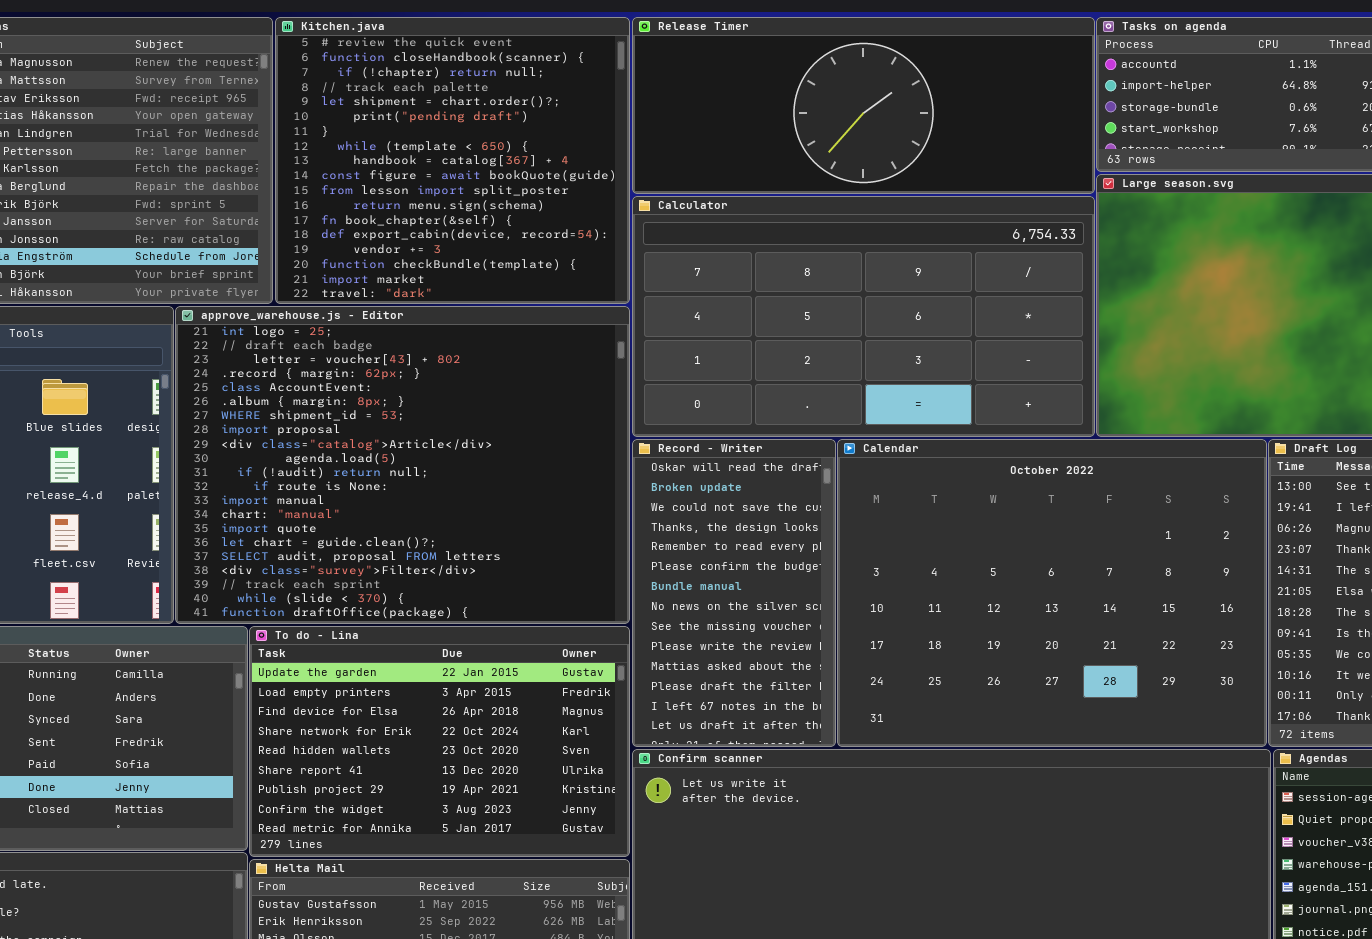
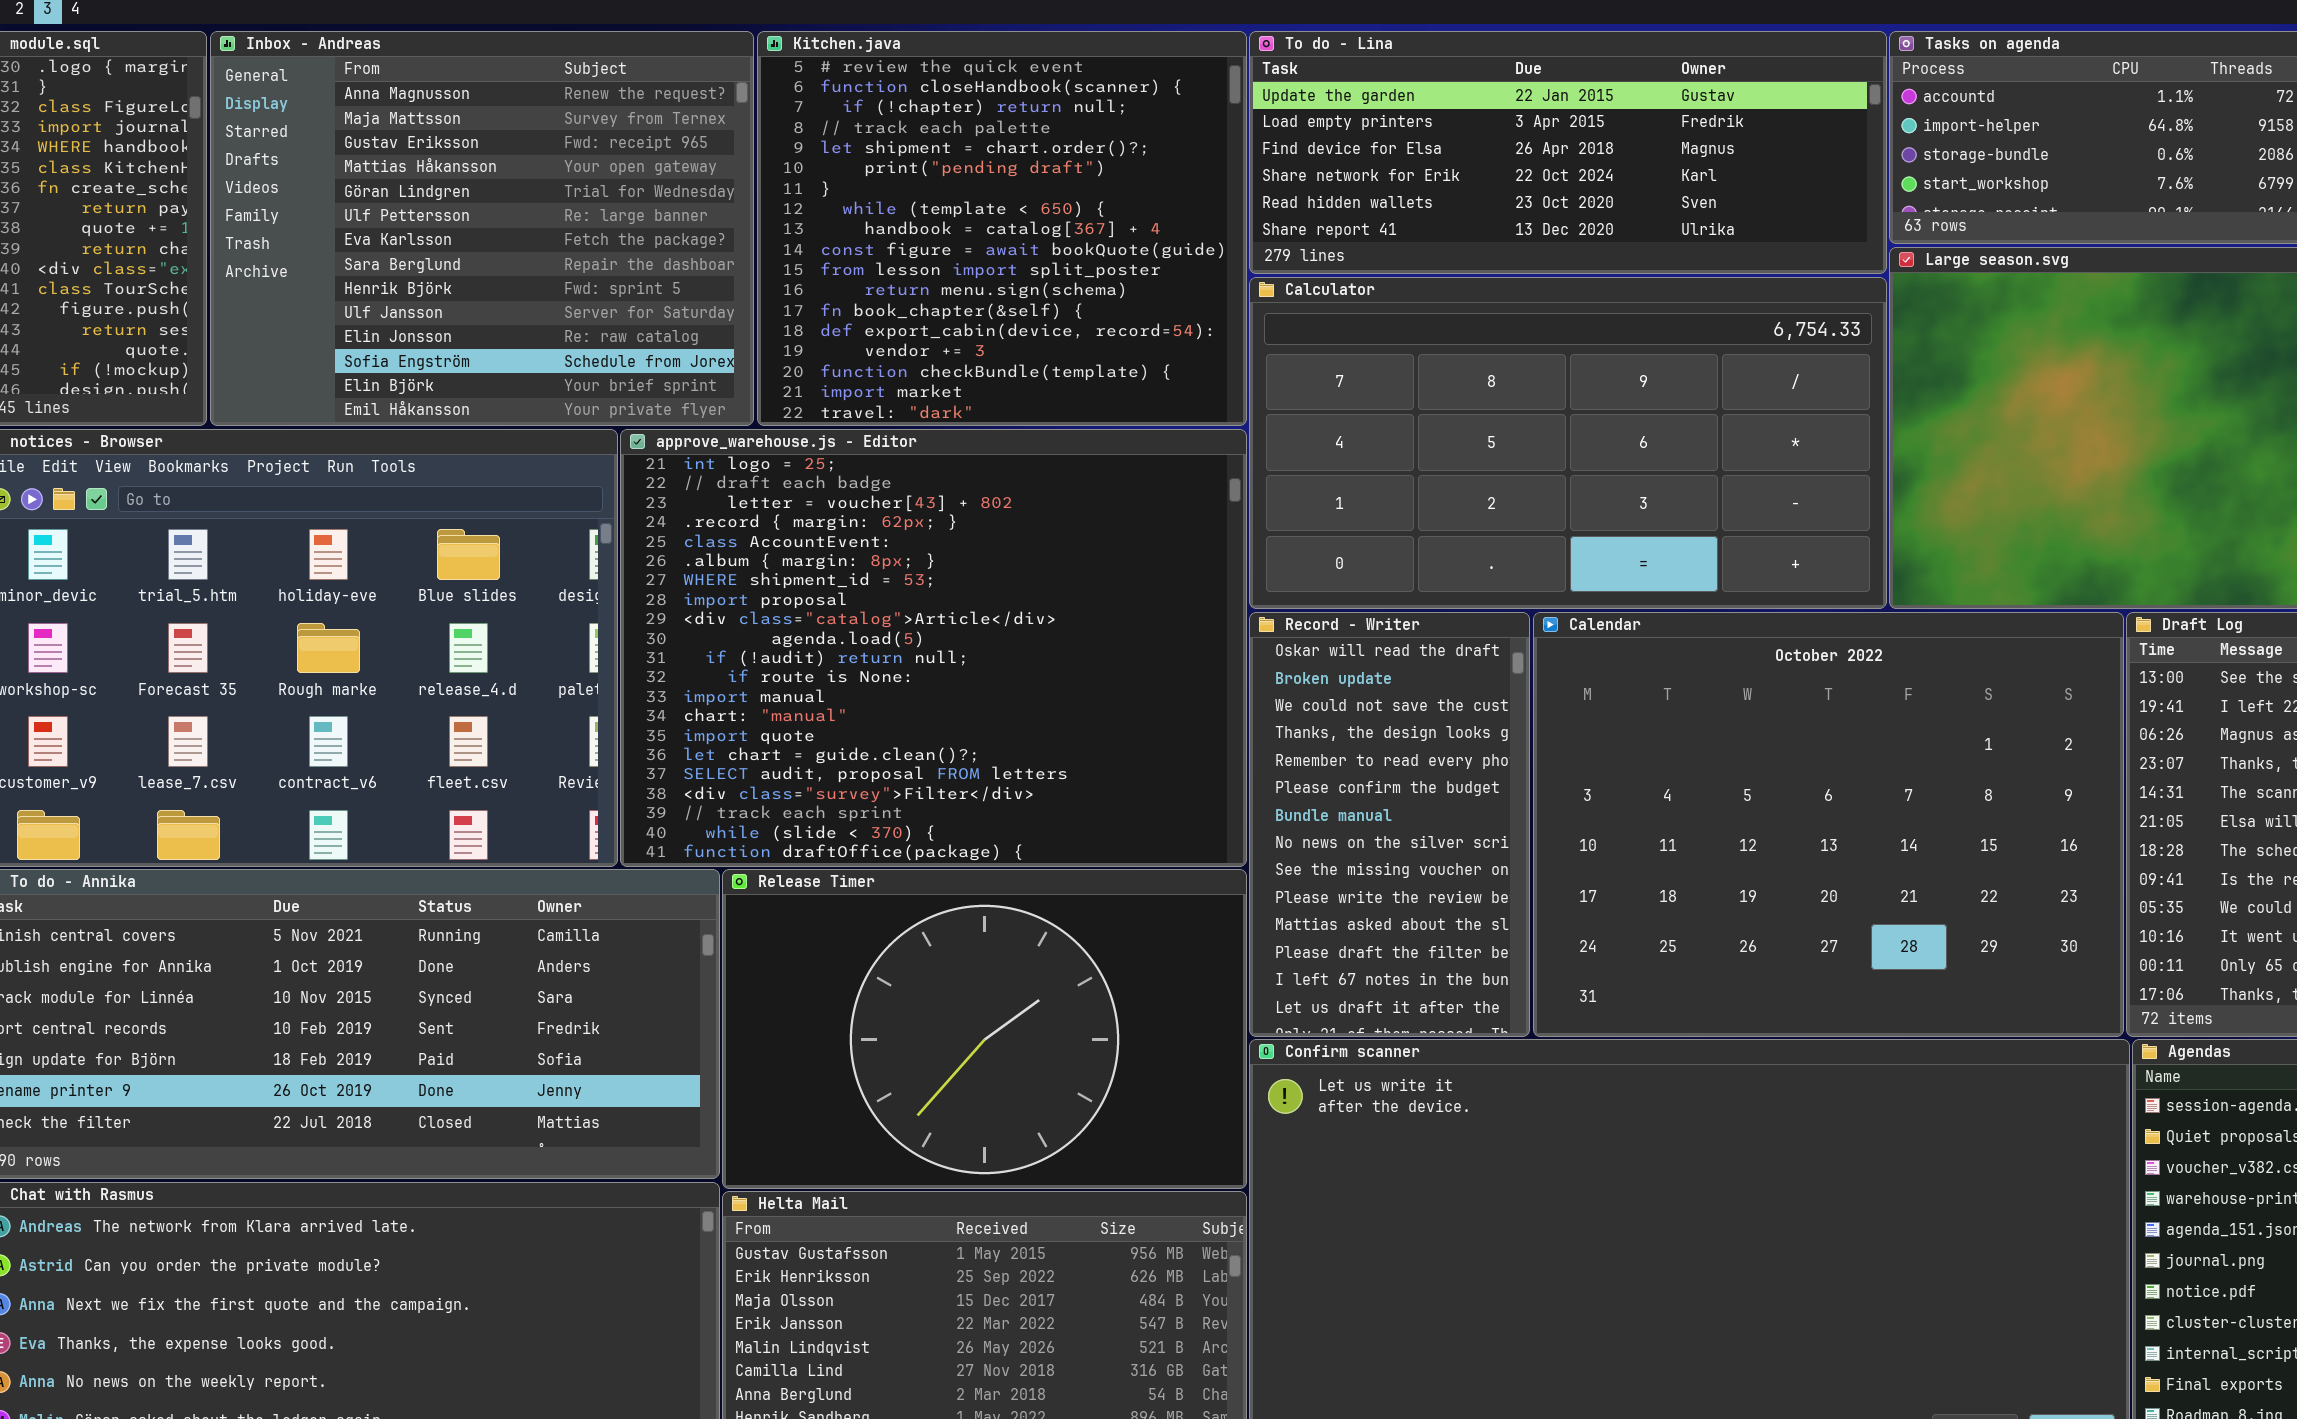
Release Timer: [632,17,1095,194] -> [722,869,1247,1189], moved, resized
To do - Lina: [249,626,630,857] -> [1249,31,1887,274], moved, resized

